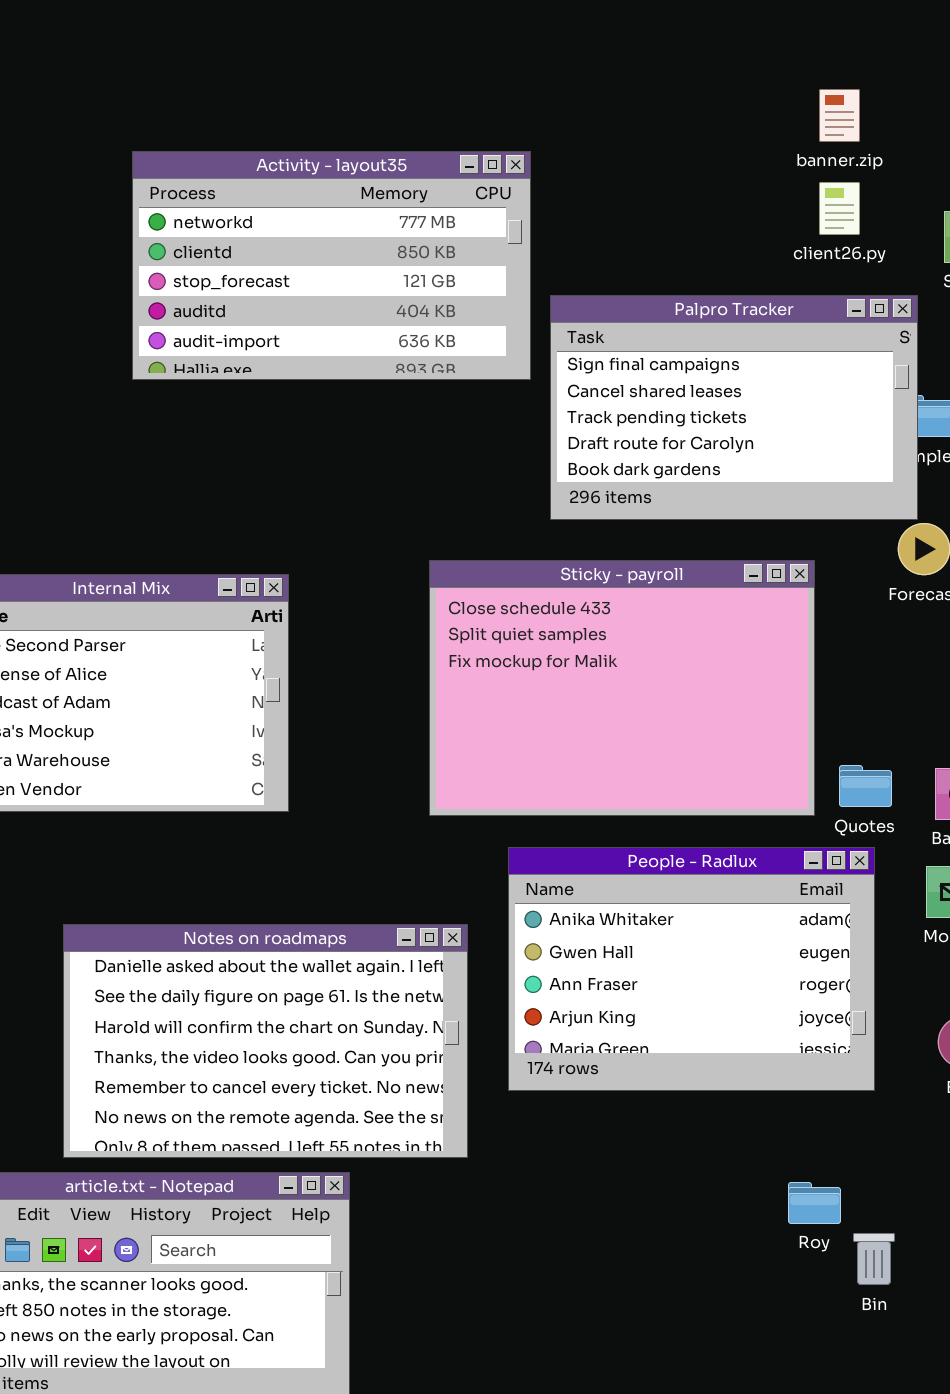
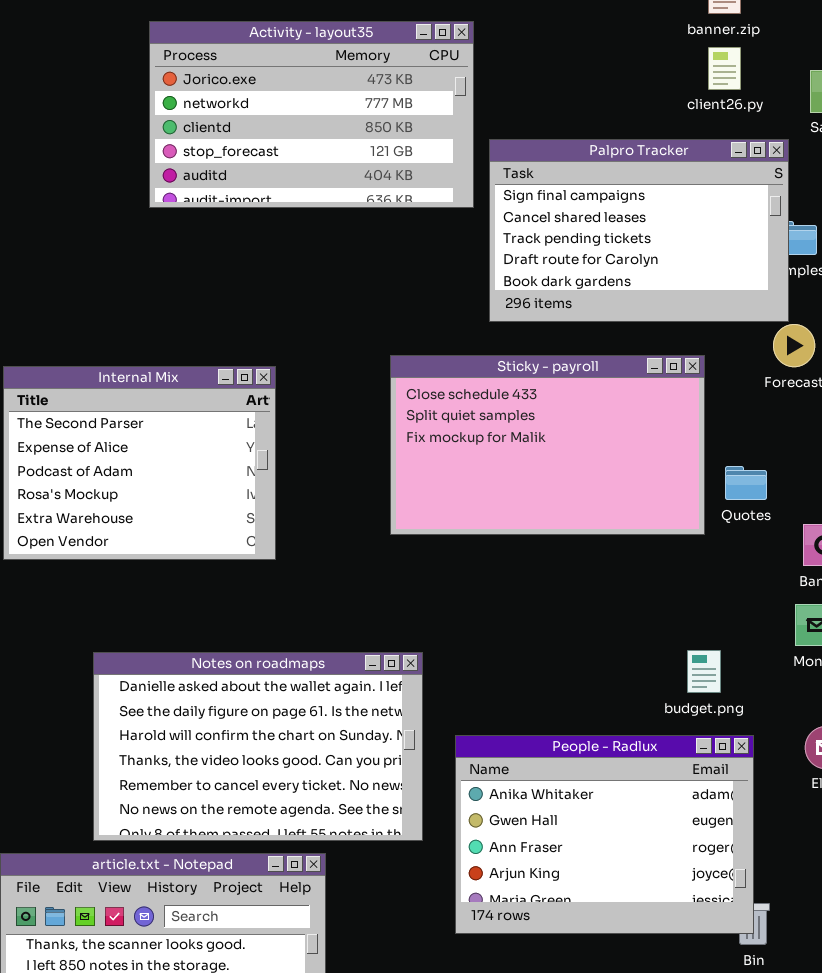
Activity - layout35: [132,151,531,380] -> [149,21,474,208], scrolled up 1 row
Sticky - payroll: [429,560,815,816] -> [390,355,705,535], resized
Quotes: [839,765,892,807] -> [725,466,767,500], moved
People - Radlux: [508,847,875,1091] -> [455,735,754,934], moved

